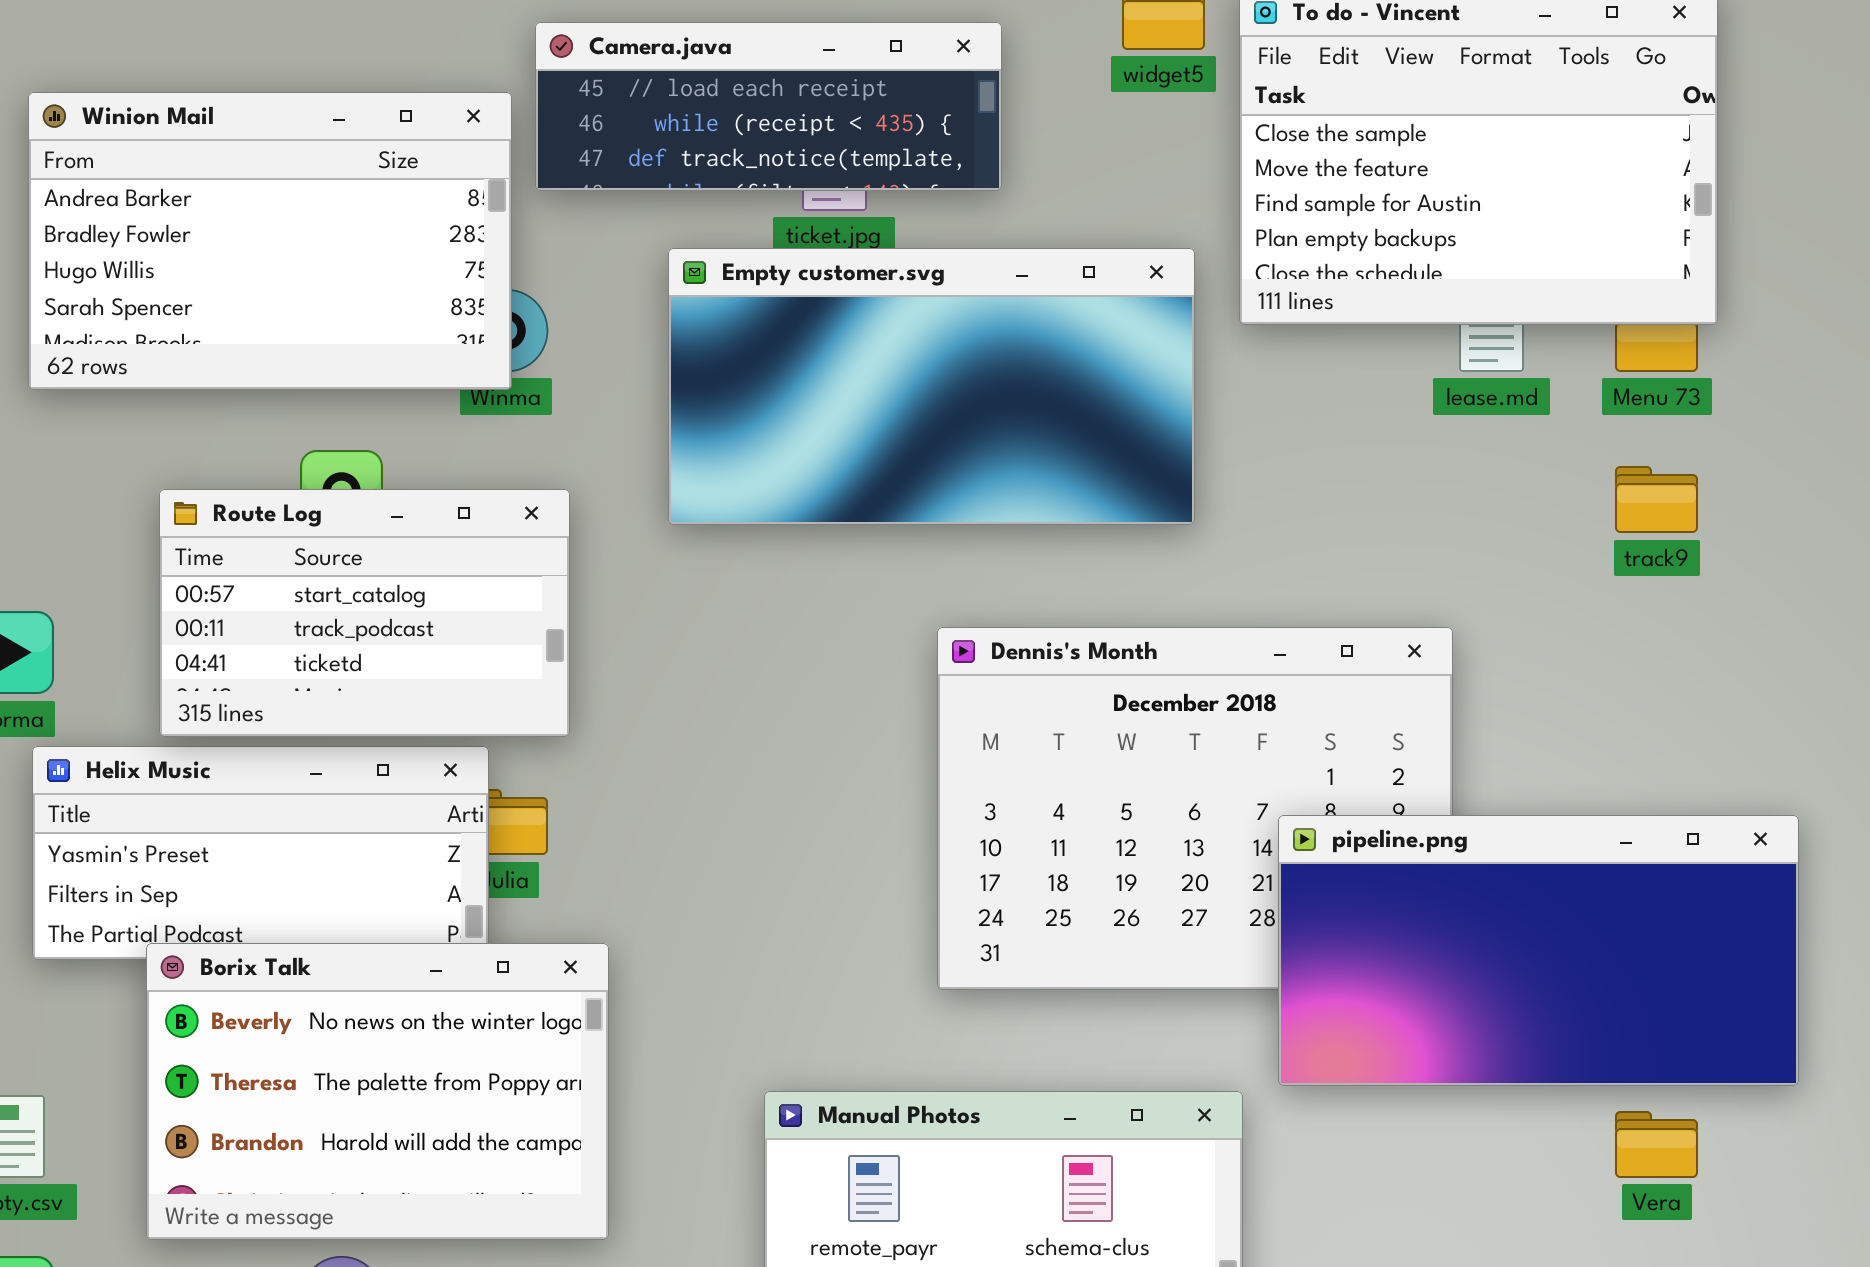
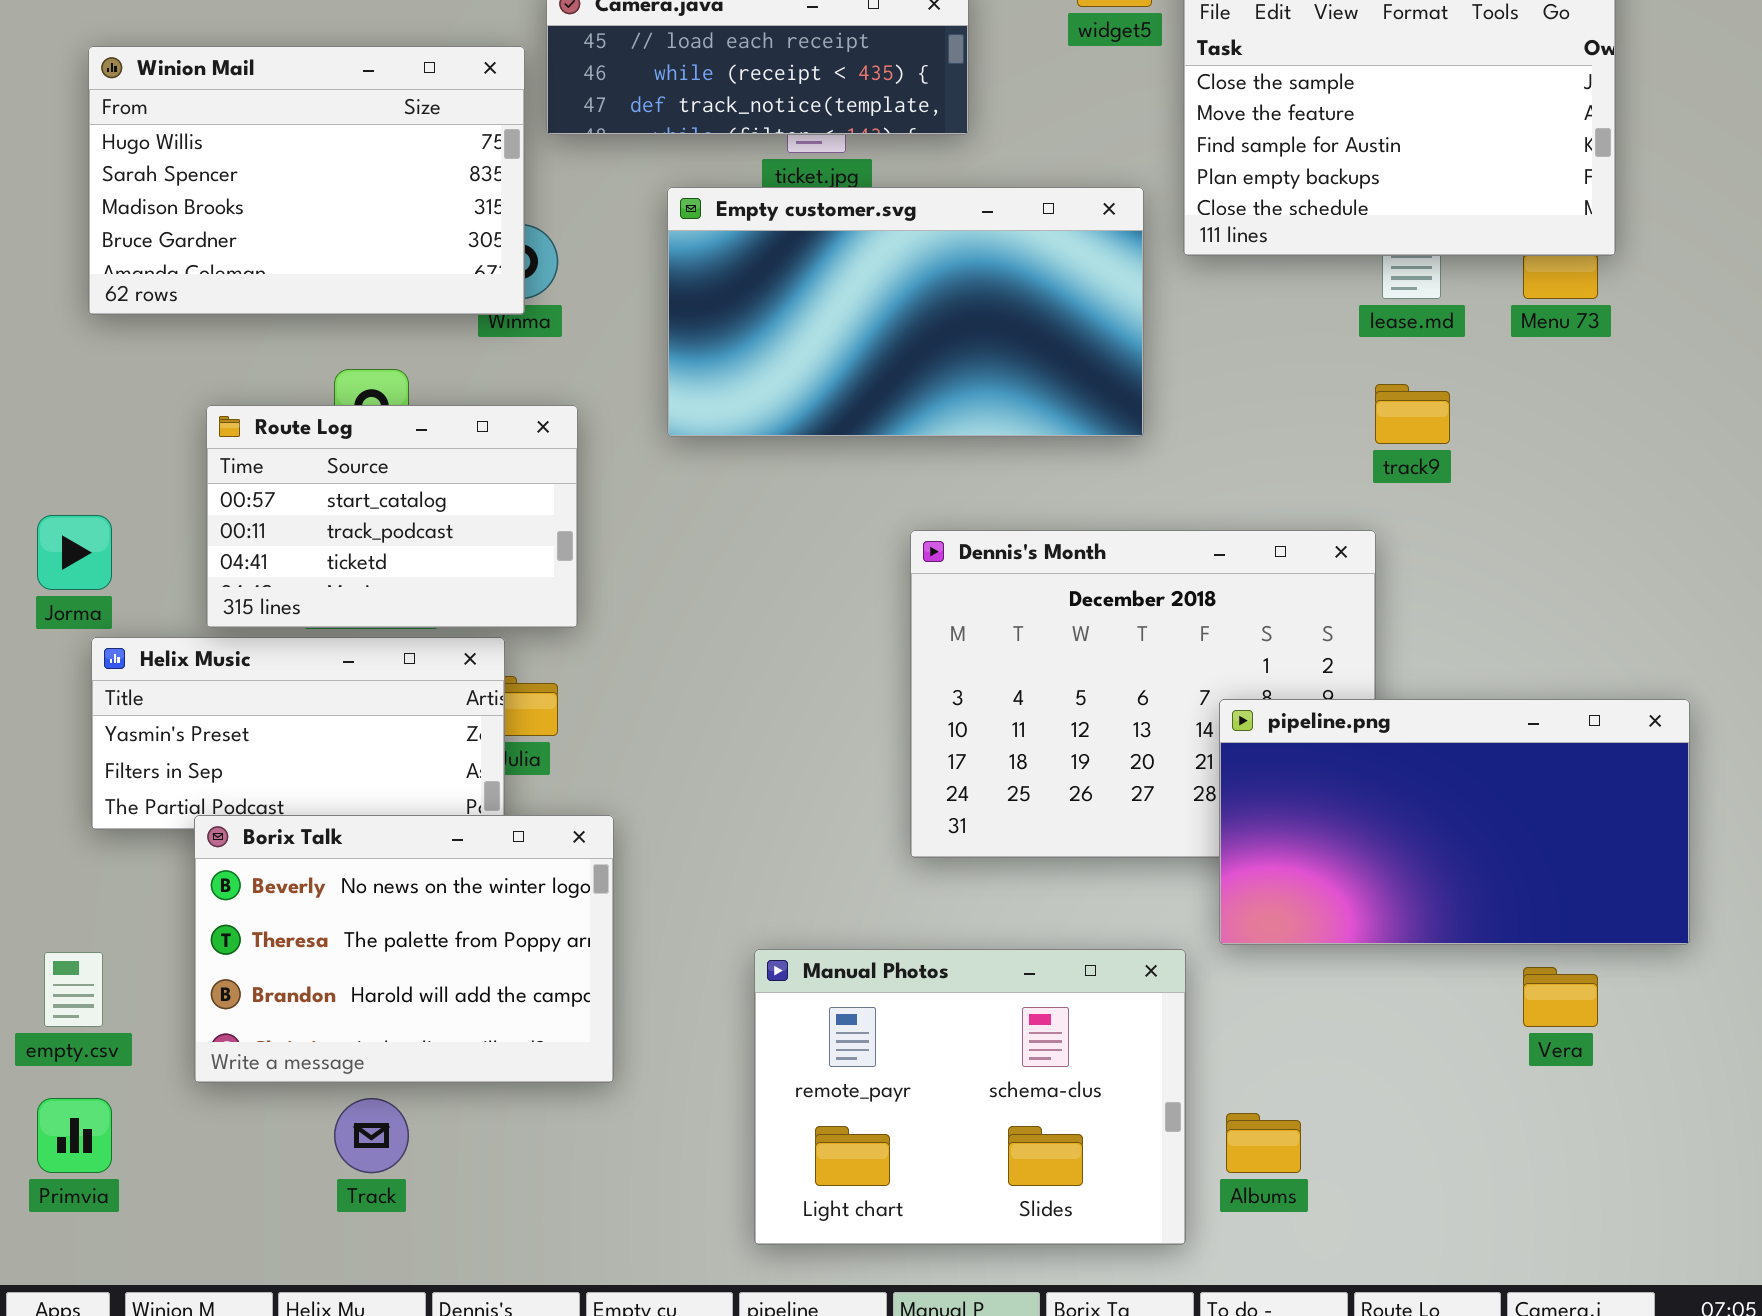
Winion Mail: [28,92,512,390] -> [88,46,525,315], scrolled down 2 rows
track9: [1615,466,1698,533] -> [1375,384,1450,444], moved

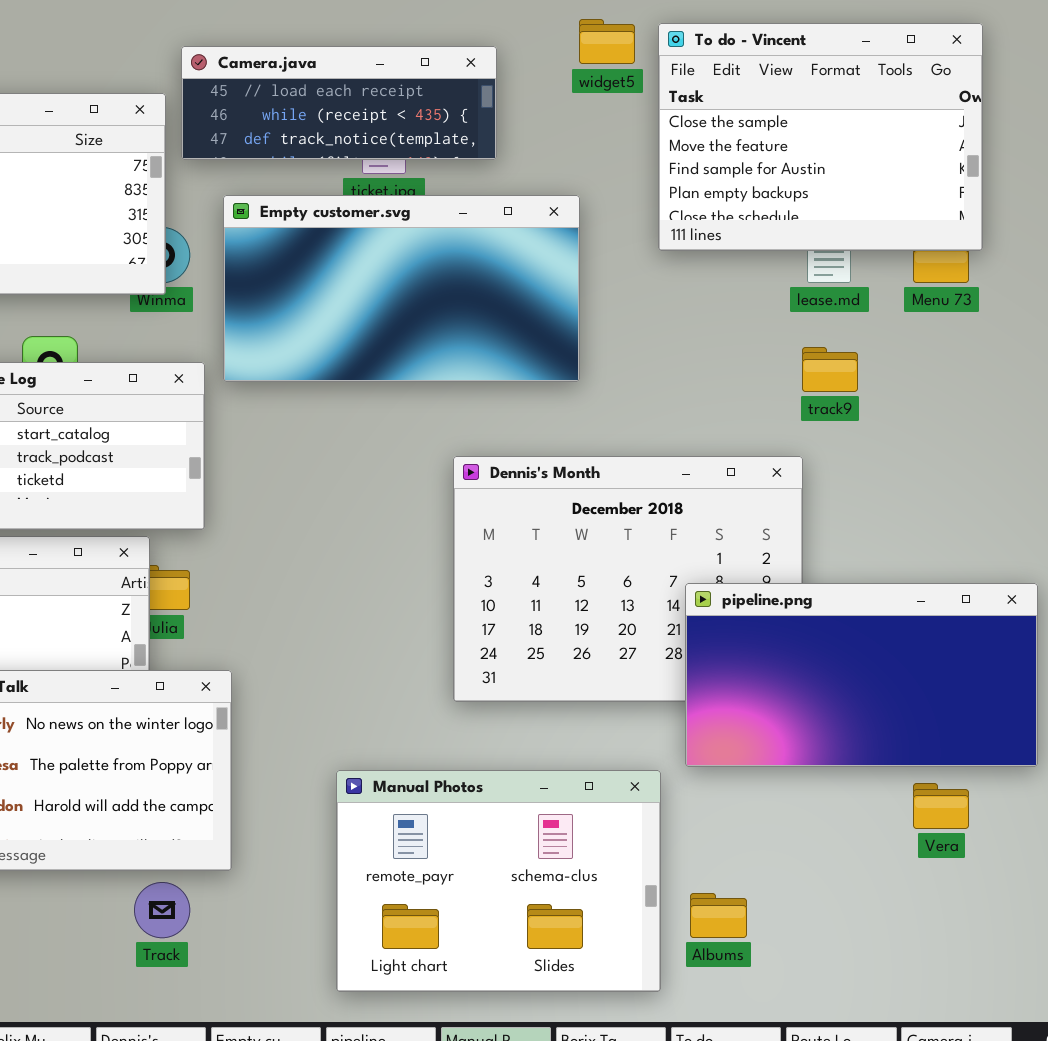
Empty customer.svg: [667,187,1144,437] -> [223,195,580,382], moved
Track: [334,1098,409,1173] -> [134,882,190,938], moved

